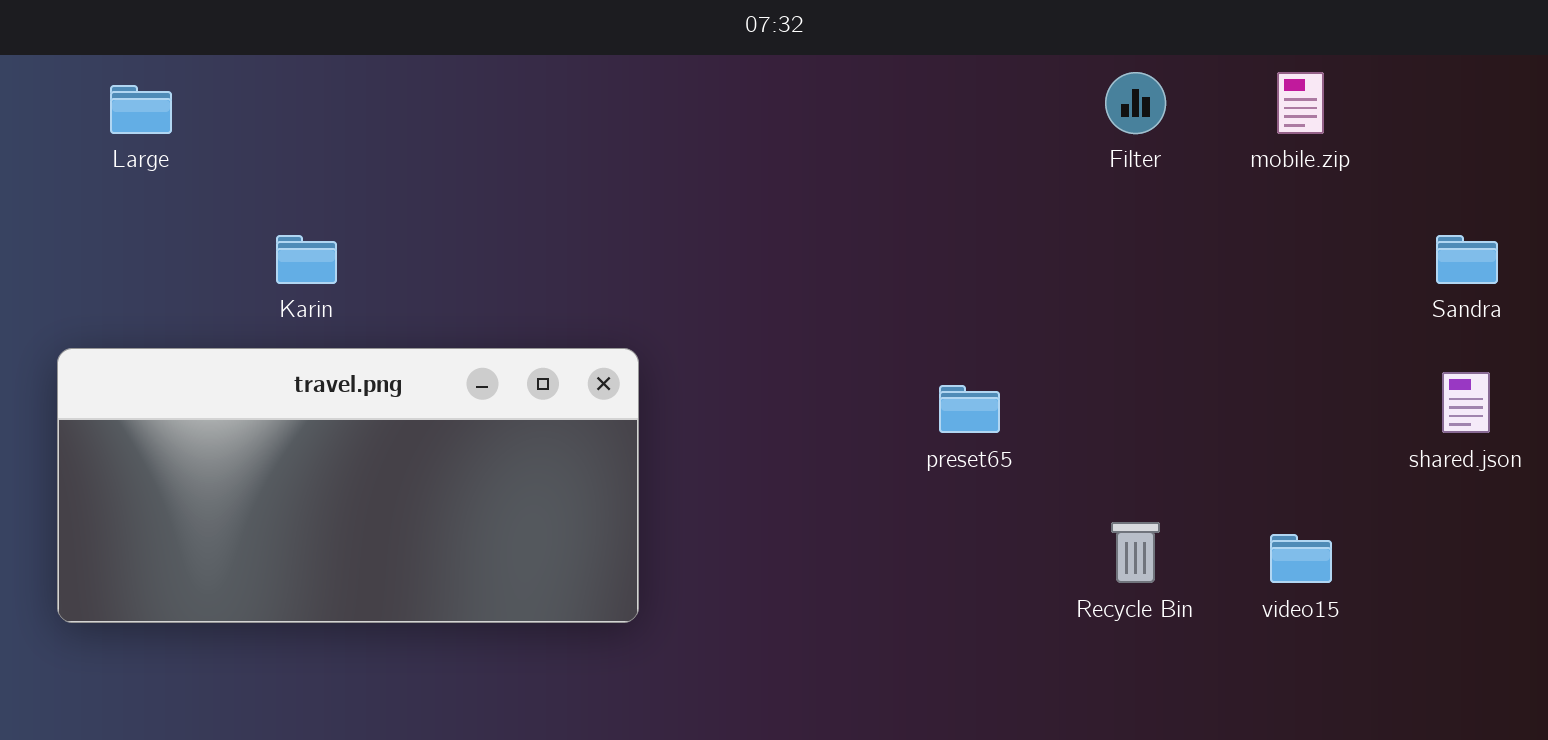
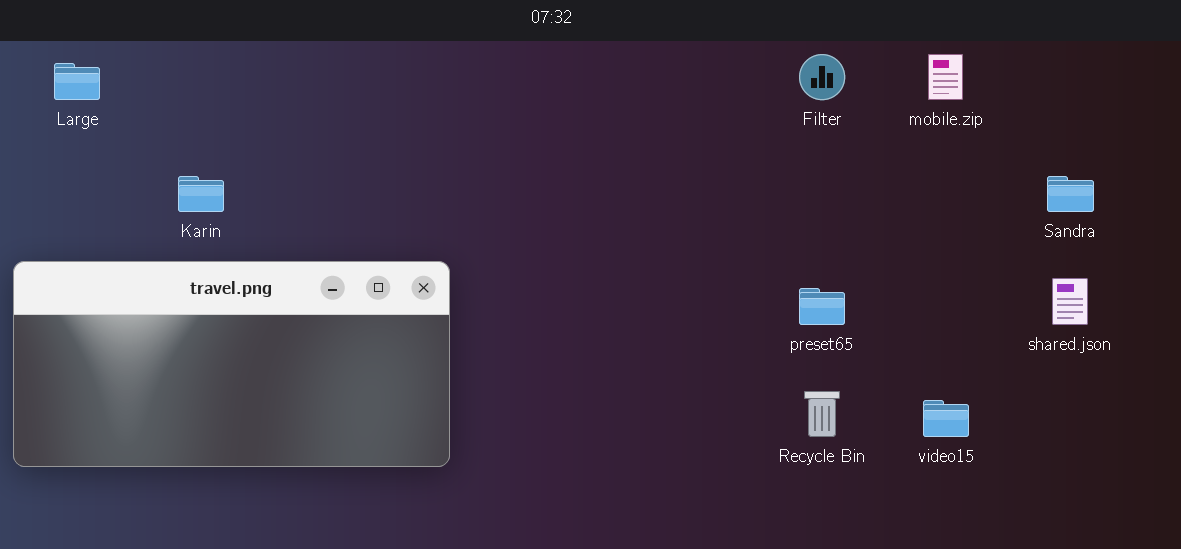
preset65: [939,385,1000,433] -> [799,288,845,325], moved

